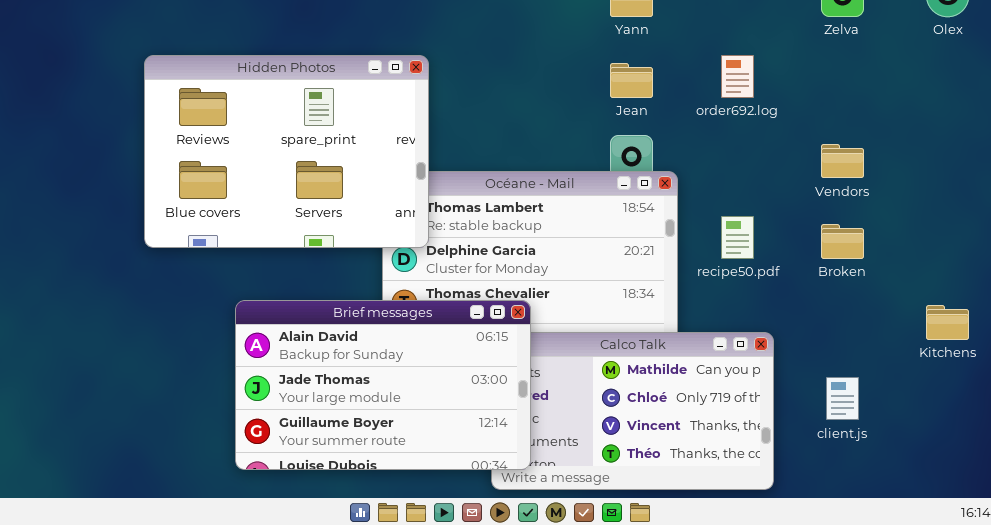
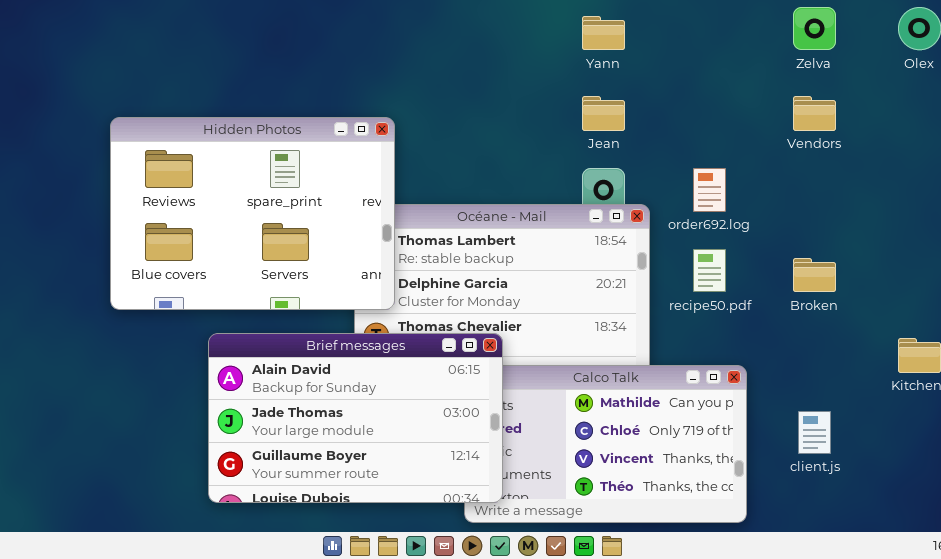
Hidden Photos: [144,55,429,248] -> [110,117,395,310], moved
order692.log: [721,55,754,98] -> [693,168,726,212], moved
Vendors: [821,144,864,178] -> [793,96,836,131], moved

